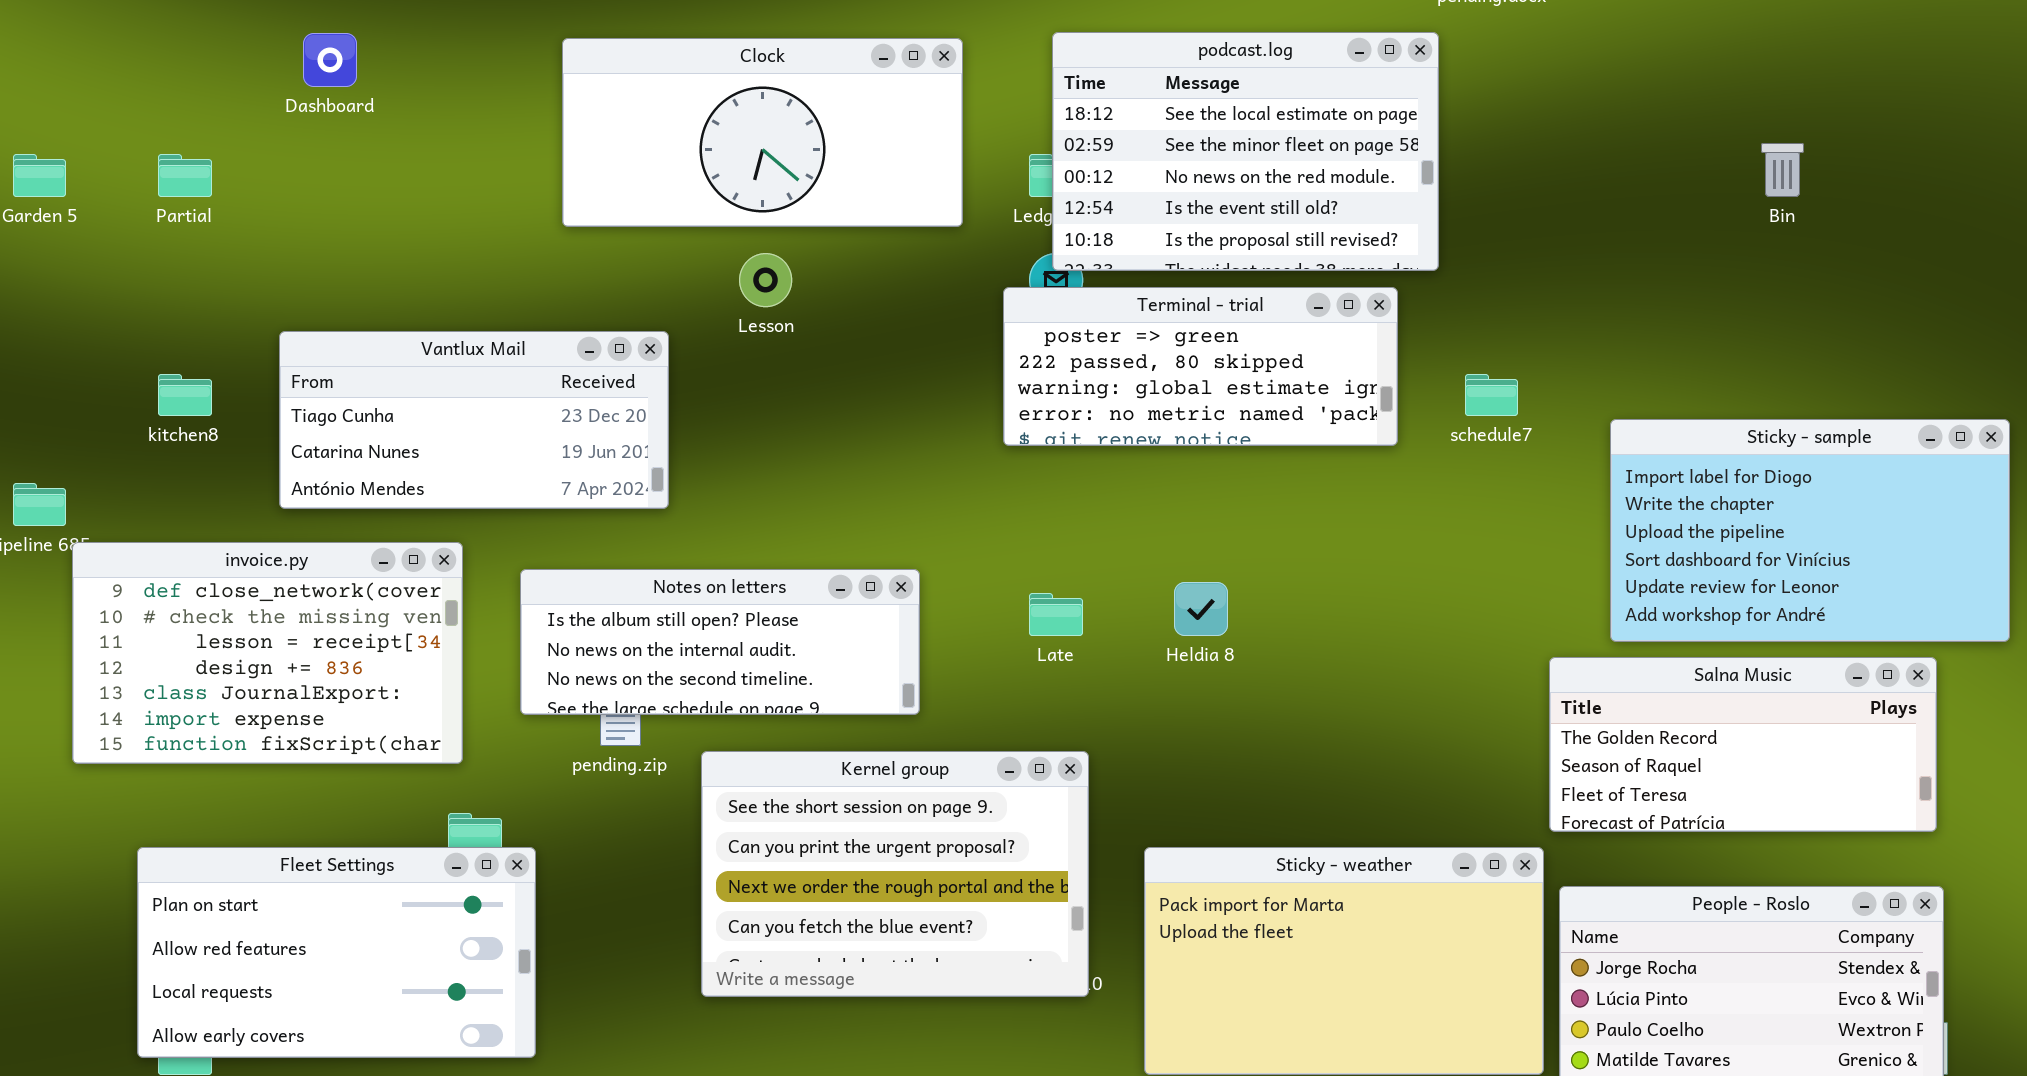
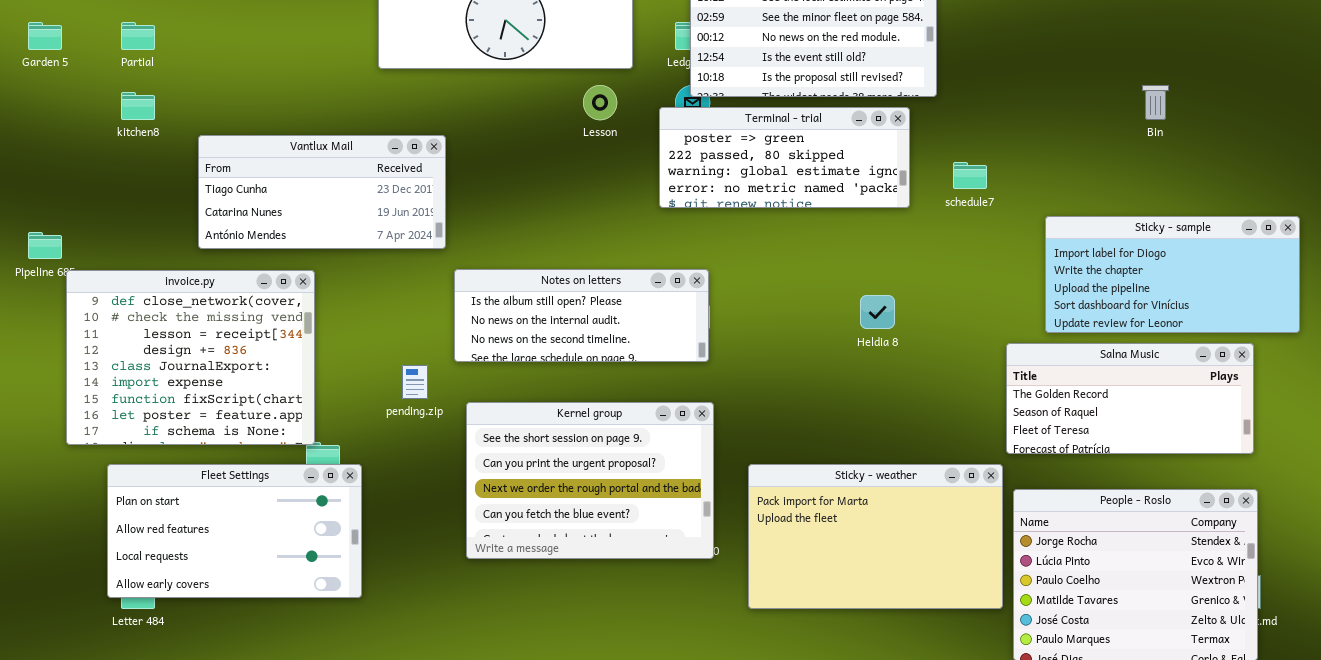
Bin: [1761,143,1804,197] -> [1142,85,1169,120], moved
Lesson: [739,253,792,307] -> [583,85,617,120], moved
kitchen8: [158,374,212,416] -> [121,92,155,120], moved
Sticky - sample: [1610,419,2010,642] -> [1045,216,1300,333], resized
invoice.py: [72,542,463,764] -> [66,270,315,445], resized
Notes on letters: [520,569,920,715] -> [454,269,709,362], moved
Heldia 8: [1174,582,1228,636] -> [860,295,895,329], moved

